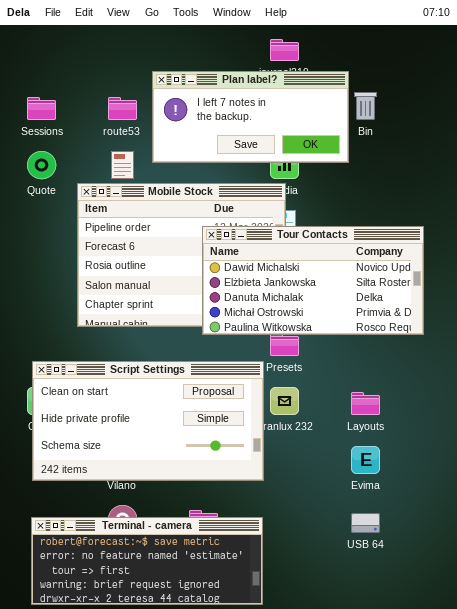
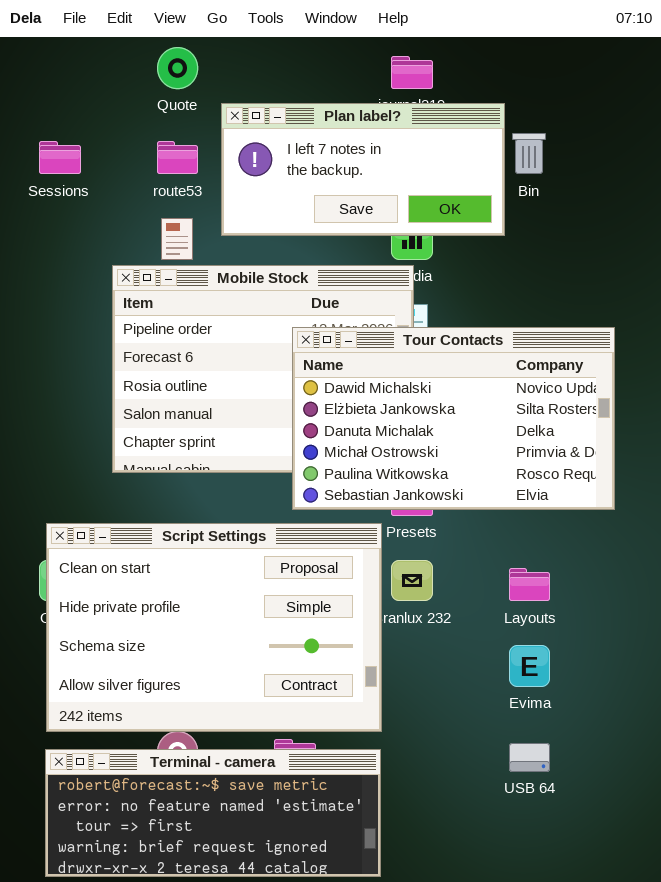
Quote: [27,151,56,179] -> [157,47,198,89], moved
Tour Contacts: [202,226,424,335] -> [292,327,615,510], resized
Script Settings: [32,361,264,481] -> [46,523,382,732], resized

